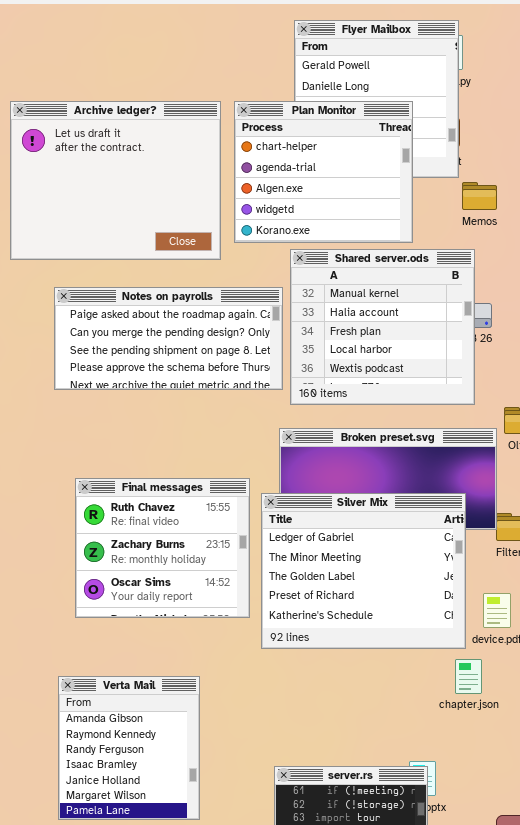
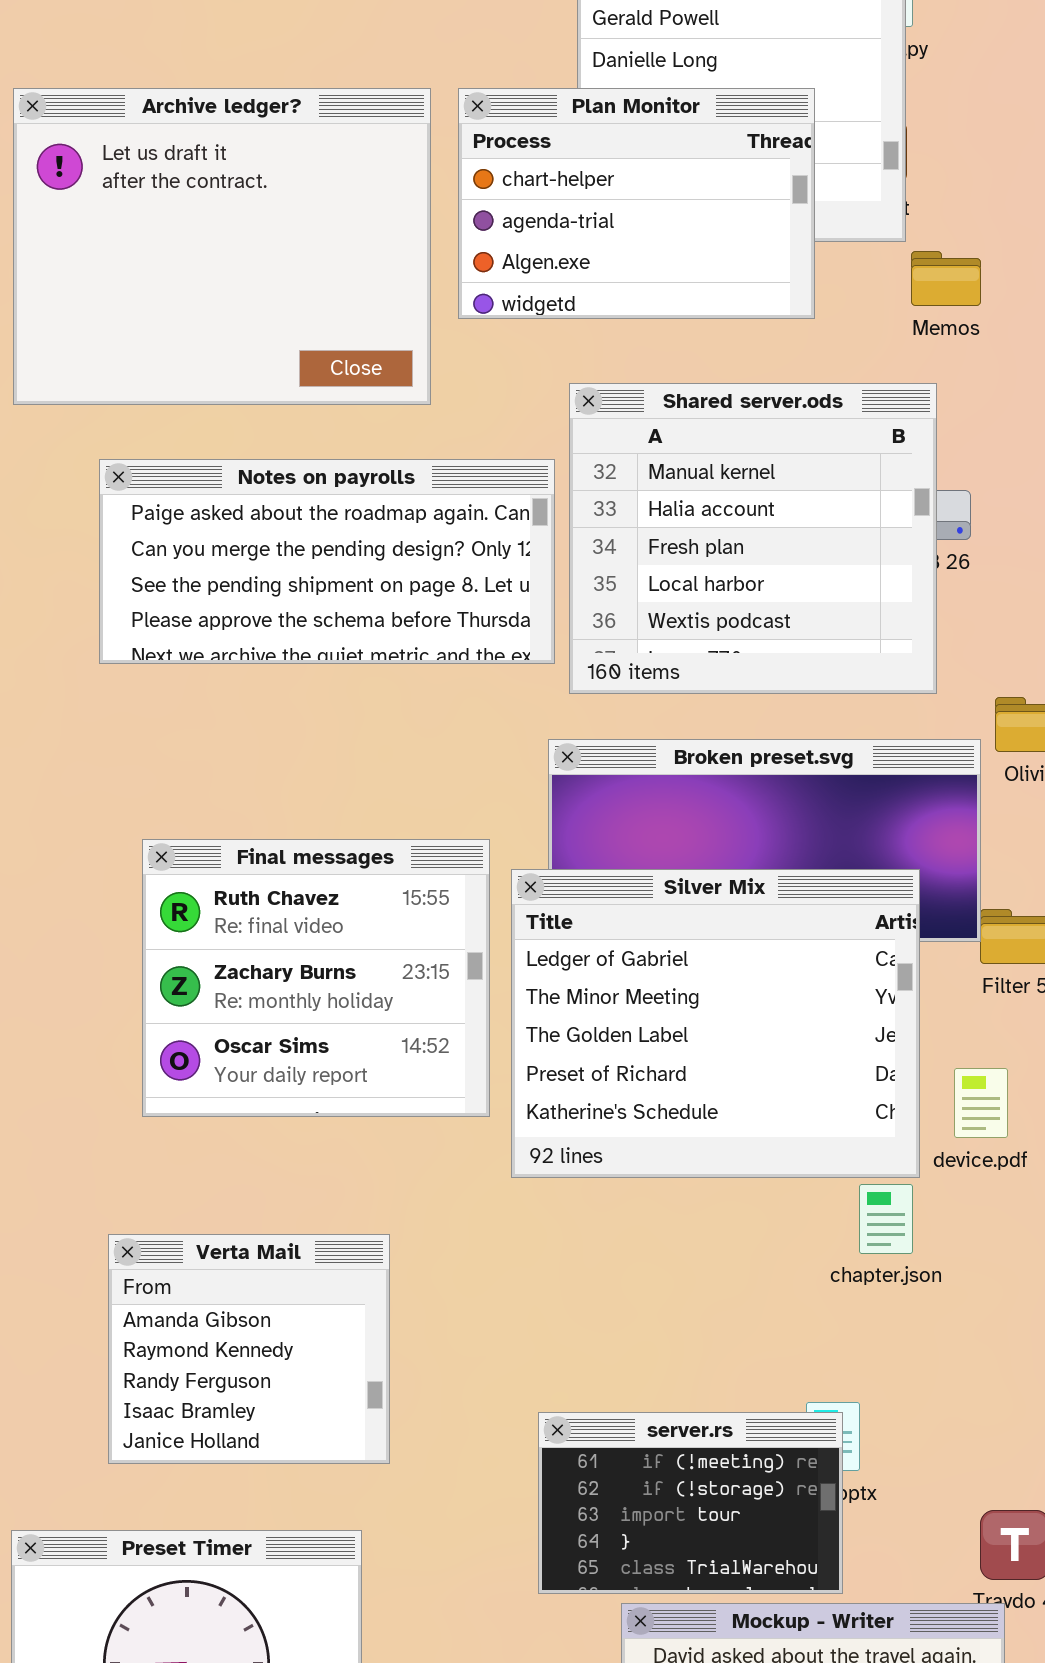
Plan Monitor: [234,101,413,243] -> [458,88,815,319], resized
chapter.json: [455,659,482,694] -> [859,1184,913,1254], moved
Verta Mail: [58,676,200,820] -> [108,1234,390,1464], resized

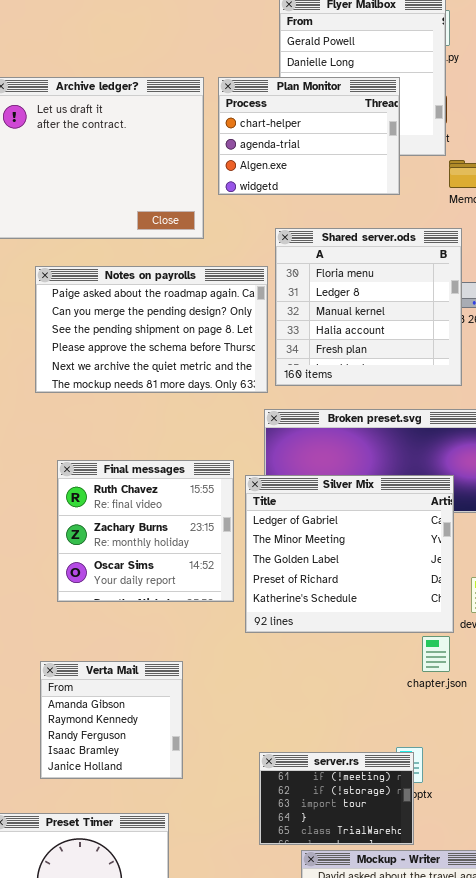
Shared server.ods: [569,383,937,694] -> [275,228,462,386], scrolled up 2 rows
Notes on payrolls: [99,459,555,664] -> [35,266,268,393], resized

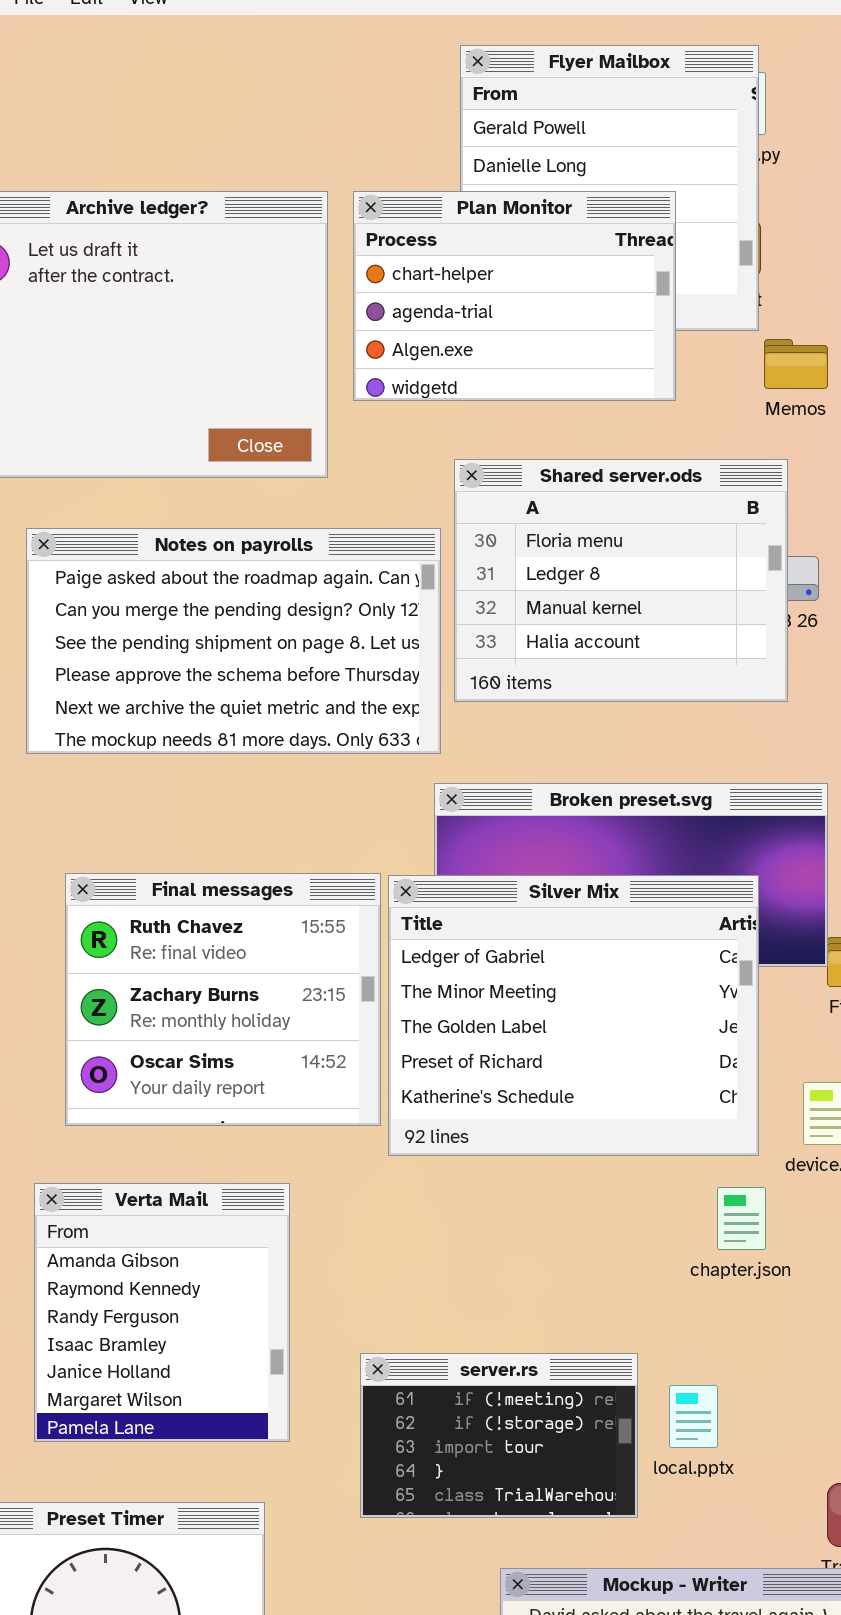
Shared server.ods: [275,228,462,386] -> [454,459,788,702], resized
Silver Mix: [245,475,454,633] -> [388,875,759,1156], moved
Verta Mail: [40,661,183,779] -> [34,1183,290,1442], resized
server.rs: [259,752,414,845] -> [360,1353,638,1518], moved

